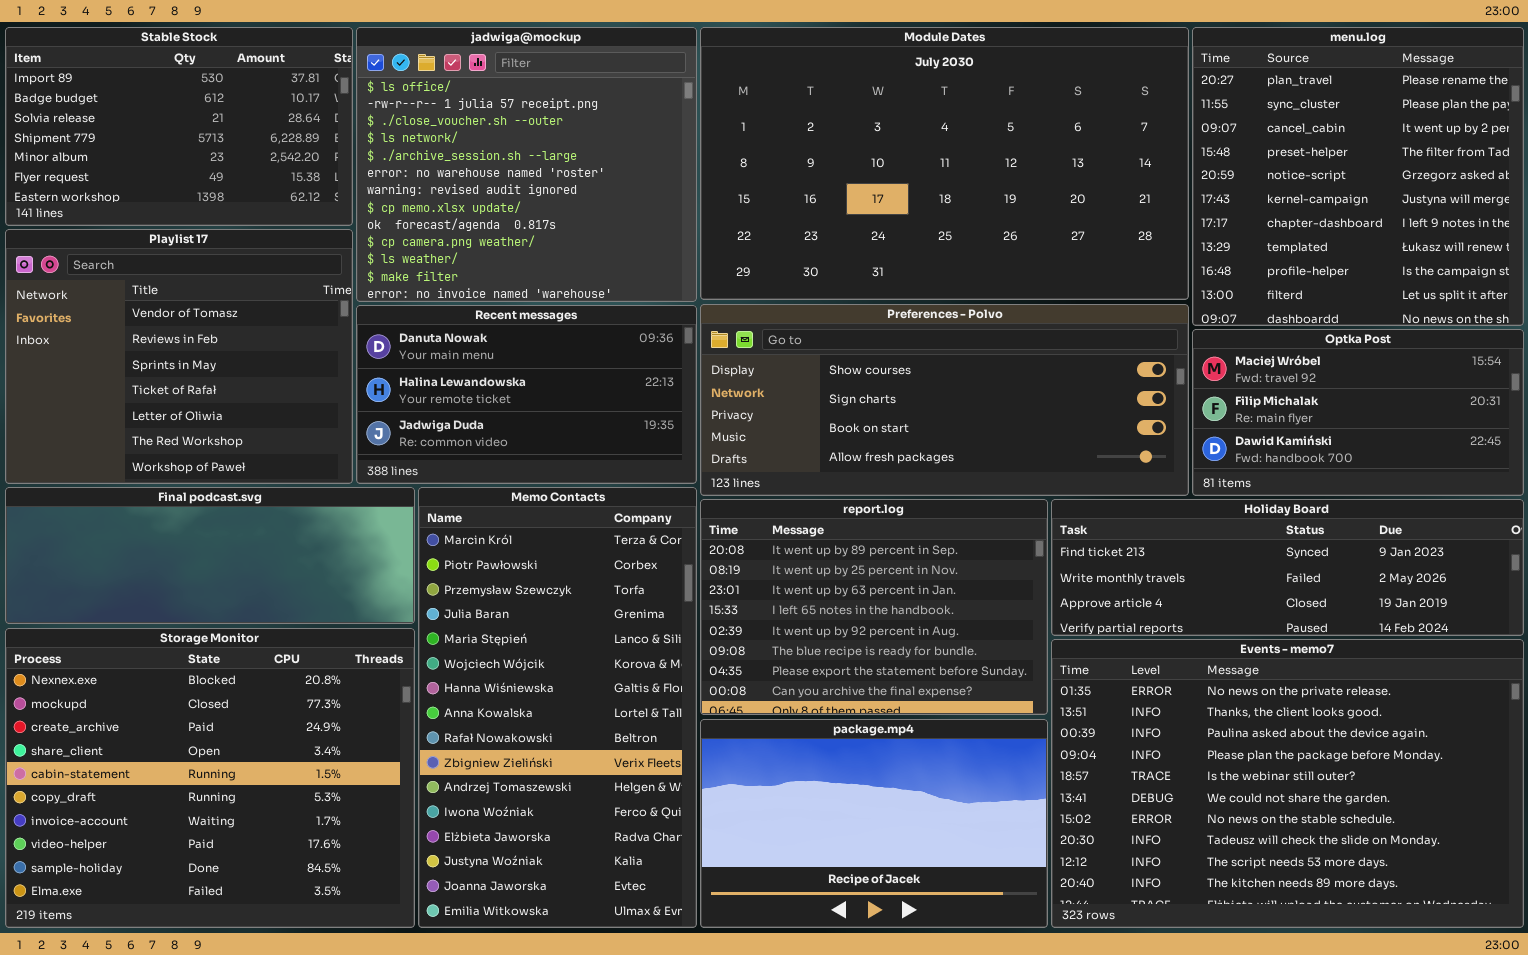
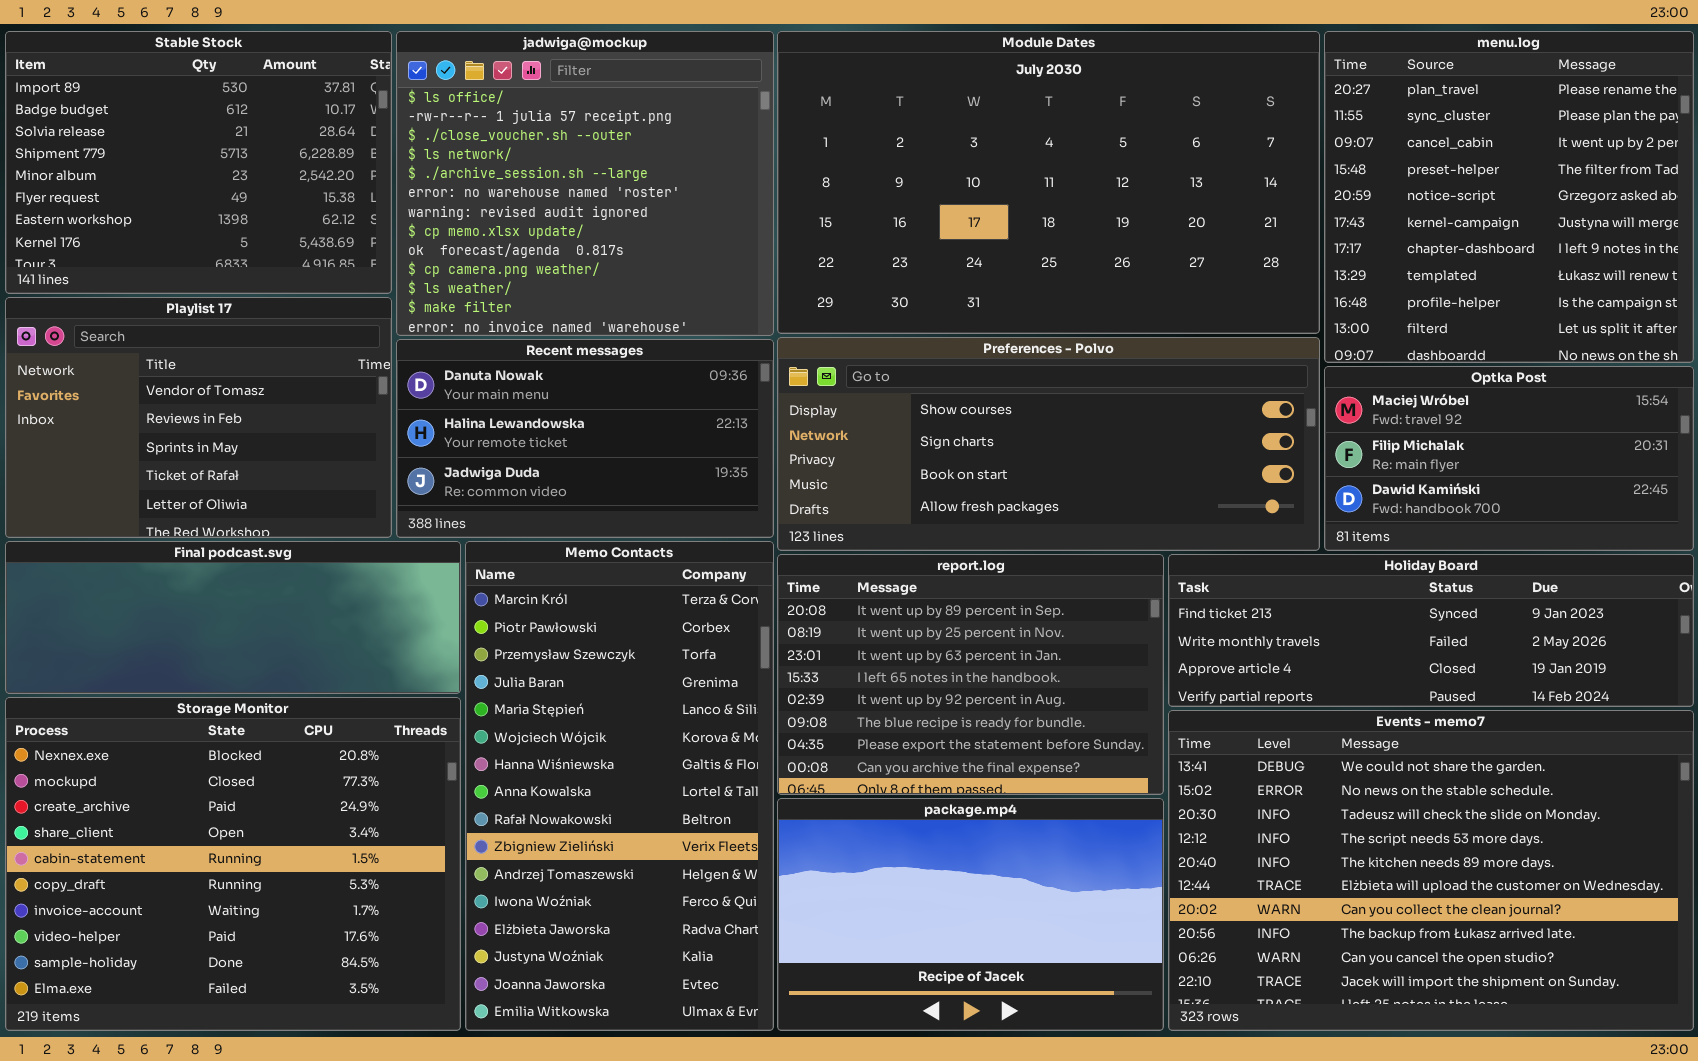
Stable Stock: [5,27,353,226] -> [5,31,392,294], resized
Playlist 17: [5,229,353,484] -> [5,297,392,538], resized
Events - memo7: [1051,639,1524,928] -> [1168,710,1694,1031], scrolled down 5 rows

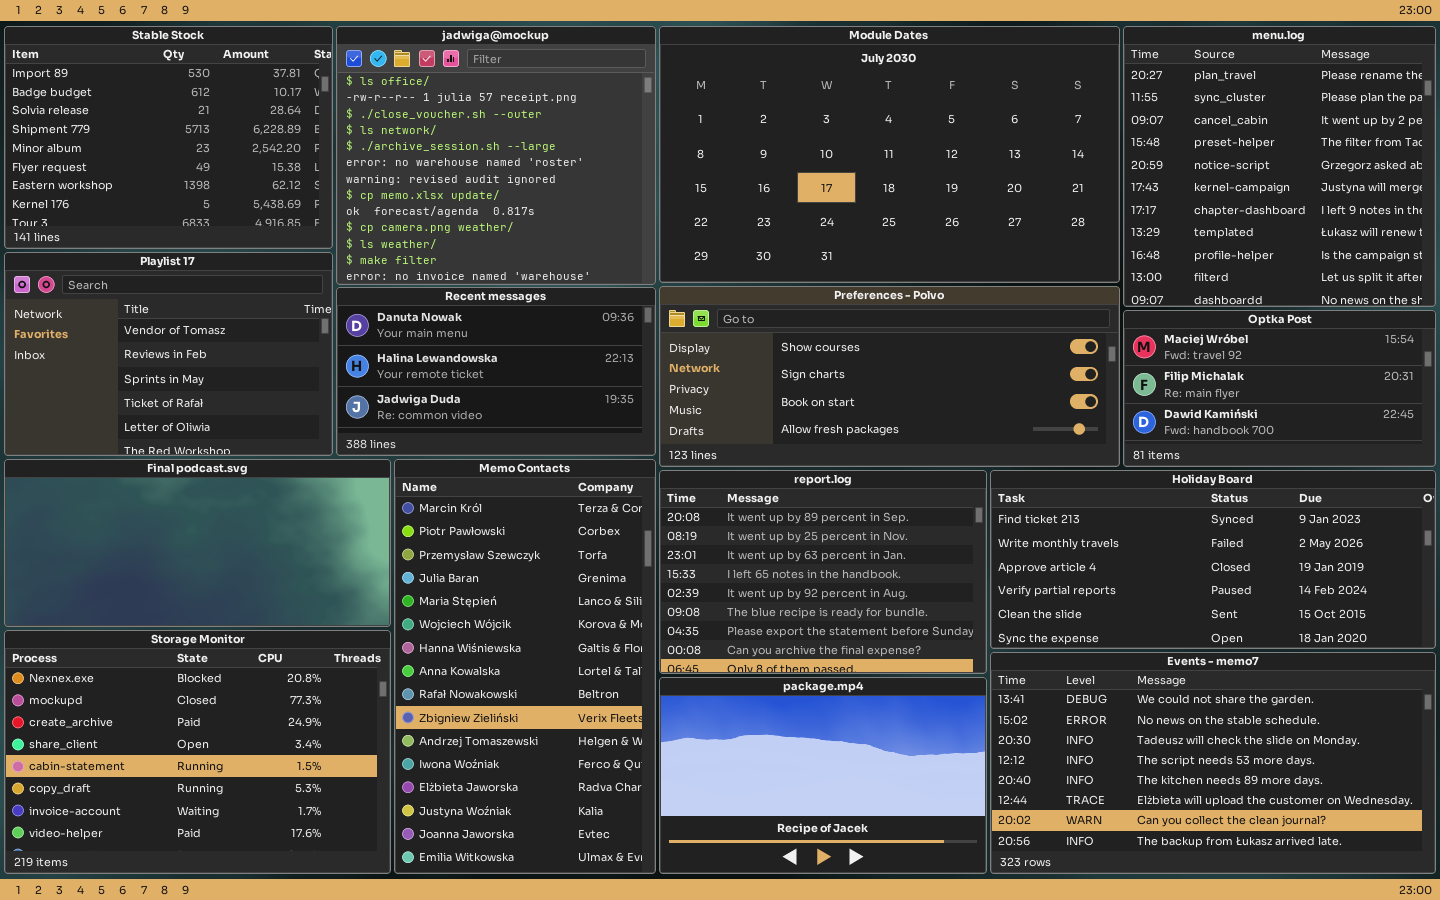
Final podcast.svg: [5,541,461,694] -> [4,459,391,627], resized
Holiday Board: [1168,554,1694,707] -> [990,470,1436,649], resized
Storage Monitor: [5,697,461,1031] -> [4,630,391,874], resized
Events - memo7: [1168,710,1694,1031] -> [990,652,1436,874], resized

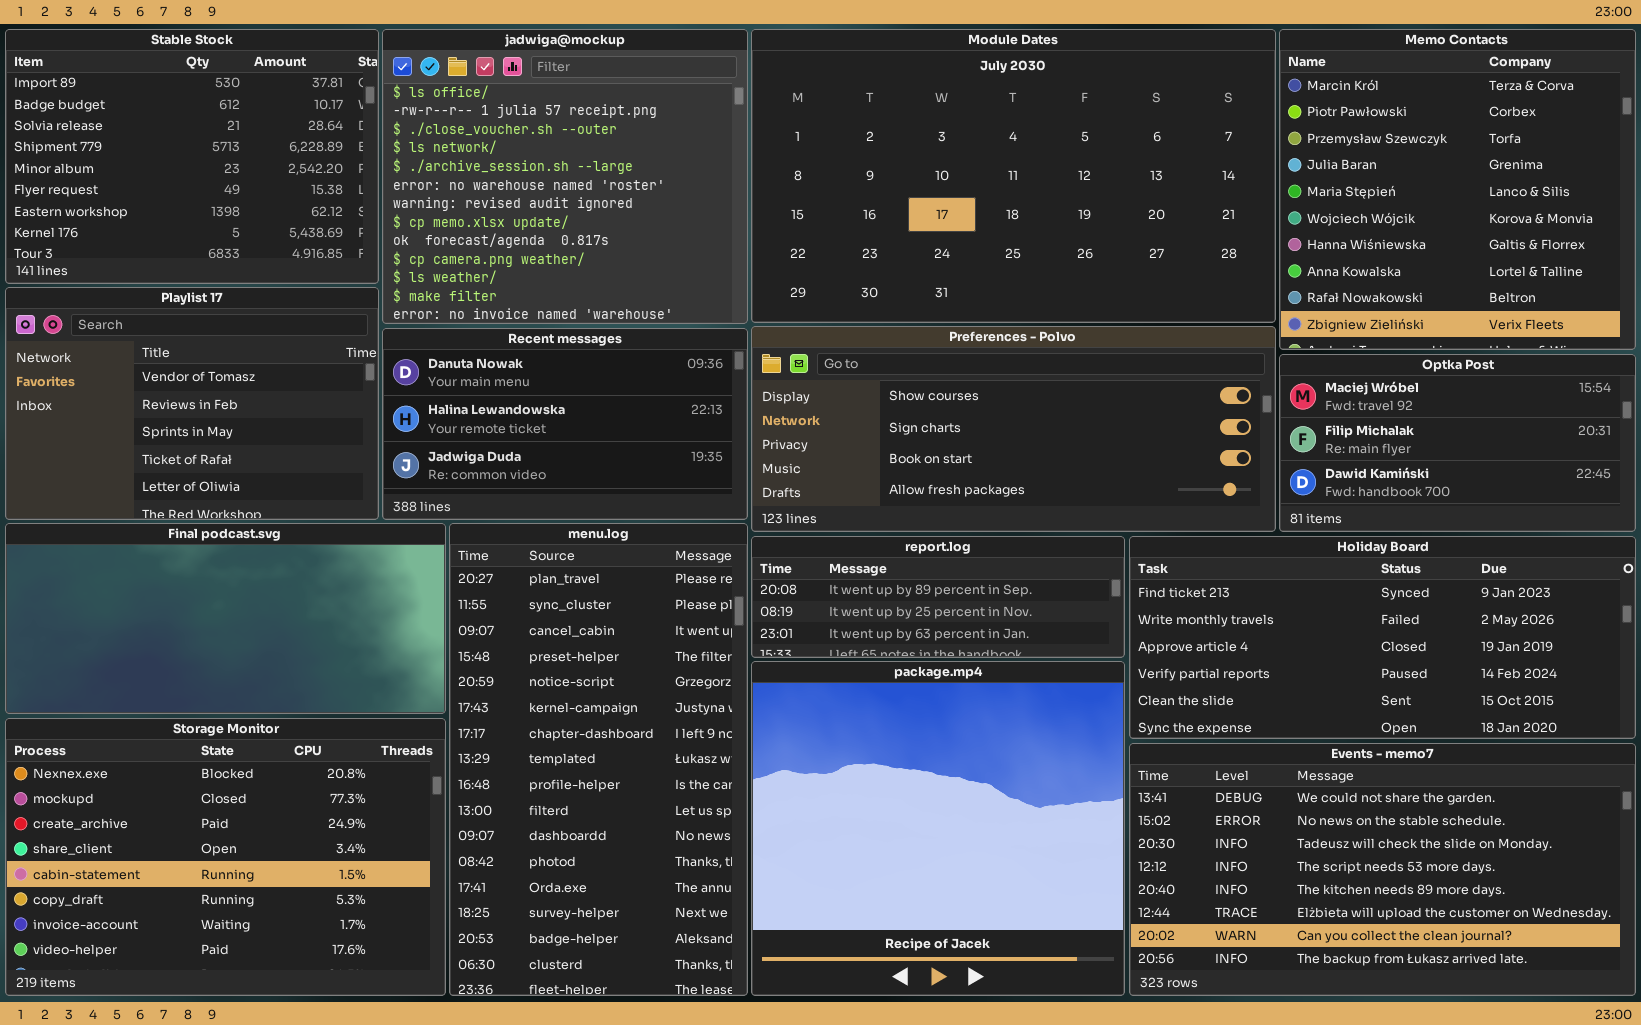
menu.log: [1123,26,1436,307] -> [449,523,748,996], moved, resized
Memo Contacts: [394,459,656,874] -> [1279,29,1636,350], moved, resized
report.log: [659,470,987,674] -> [751,536,1125,658], resized
package.mp4: [659,677,987,874] -> [751,661,1125,996], resized

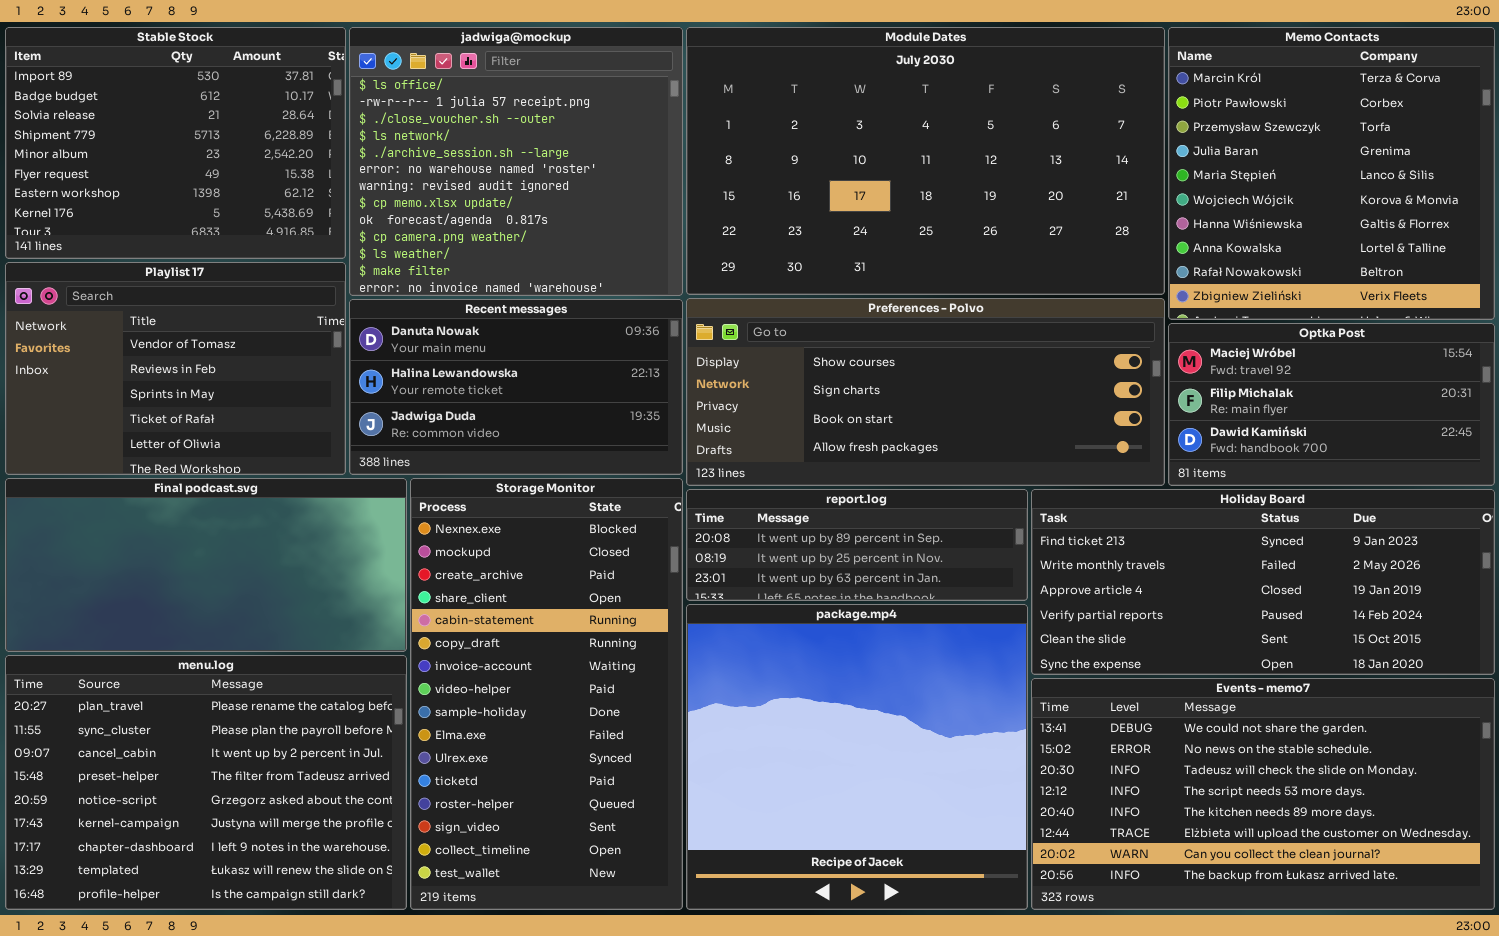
menu.log: [449,523,748,996] -> [5,655,407,910], moved, resized
Storage Monitor: [5,718,446,996] -> [410,478,683,910], moved, resized

